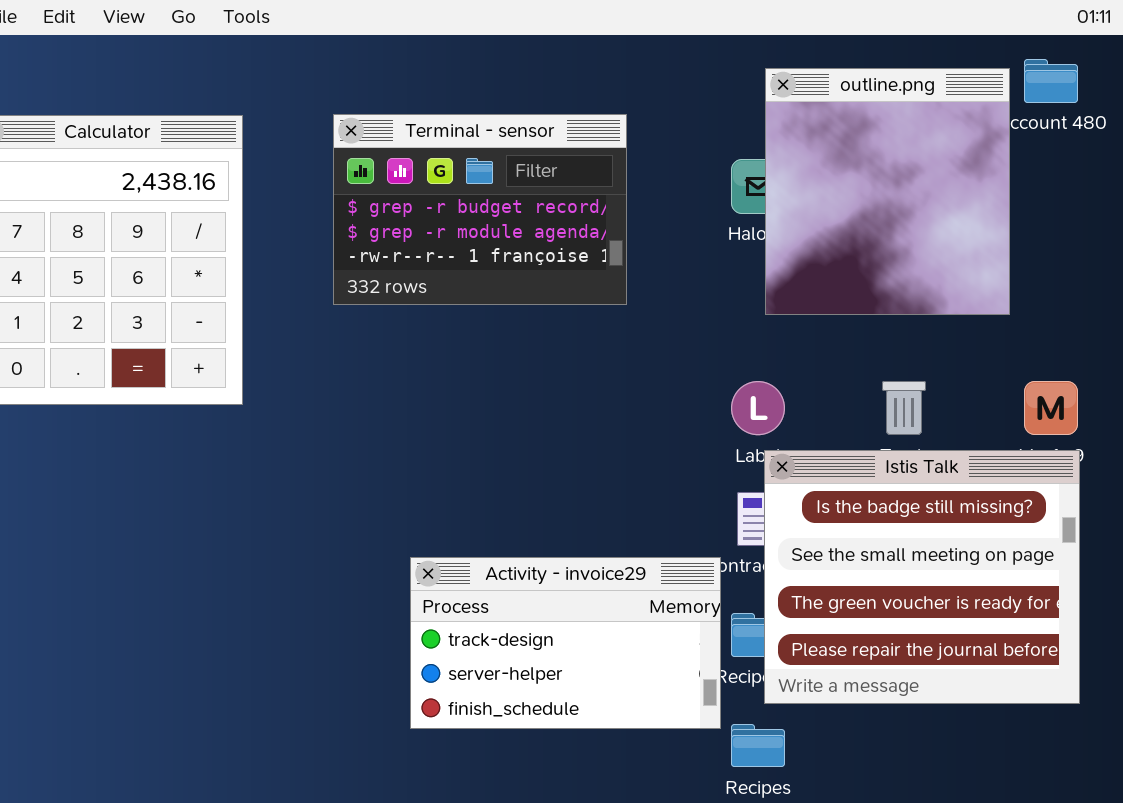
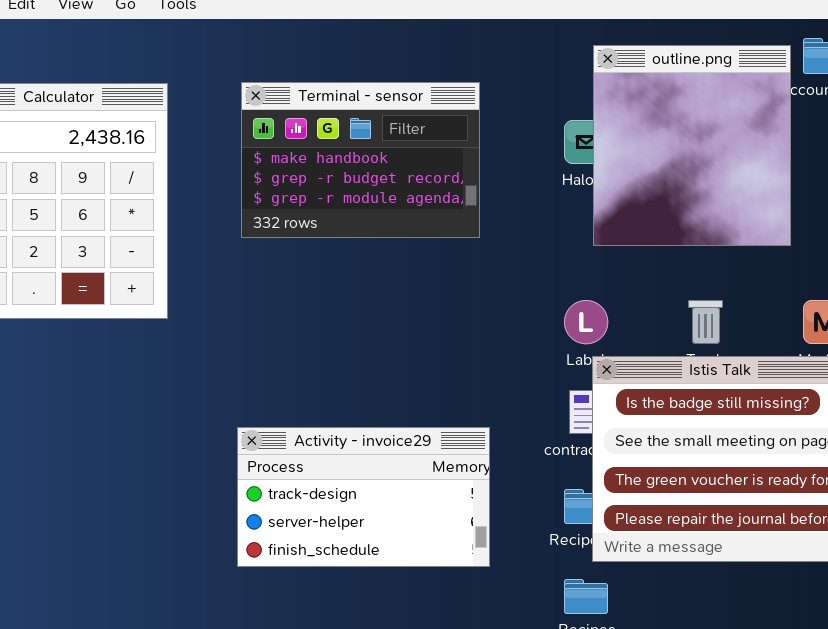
Terminal - sensor: [333,114,627,305] -> [241,82,480,238], scrolled up 1 row
Activity - invoice29: [410,557,721,729] -> [237,427,490,567], moved

